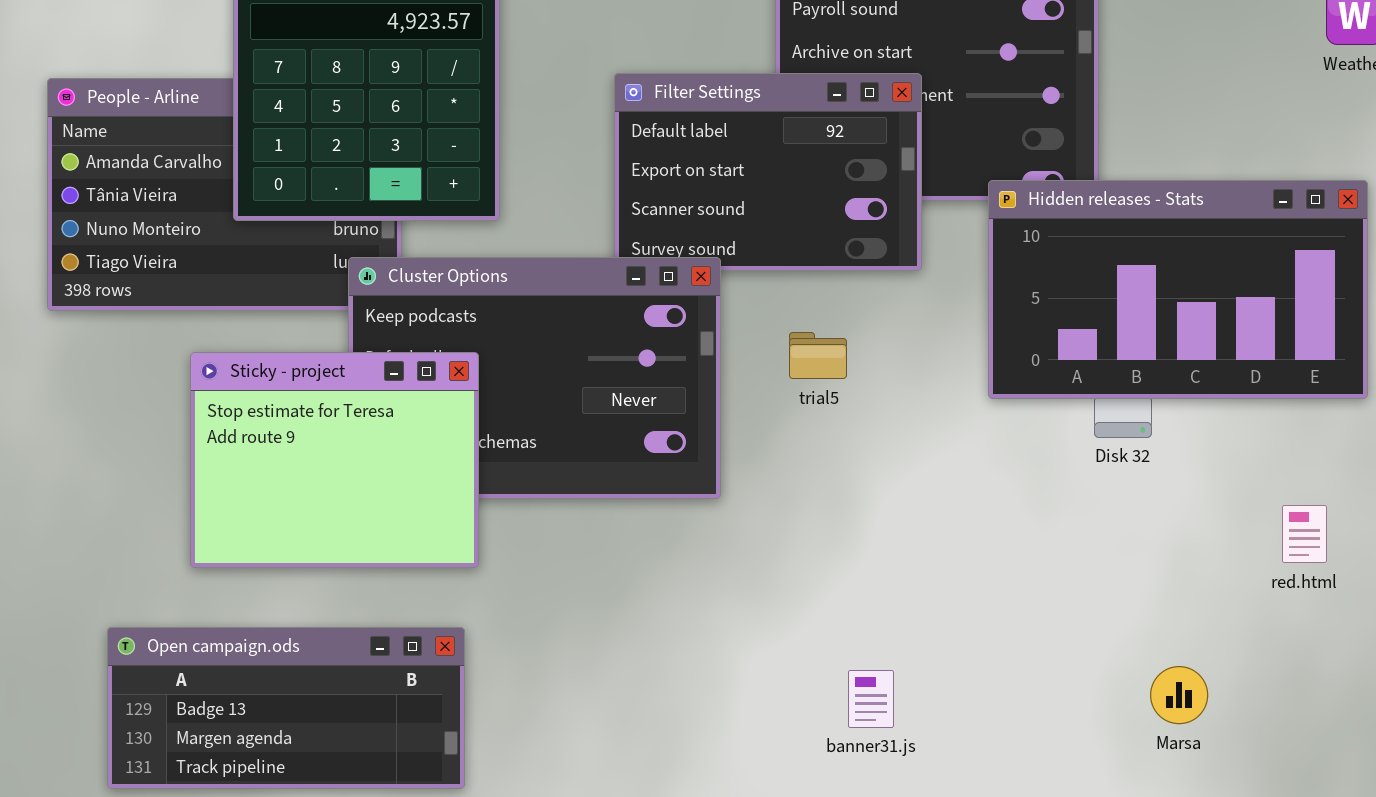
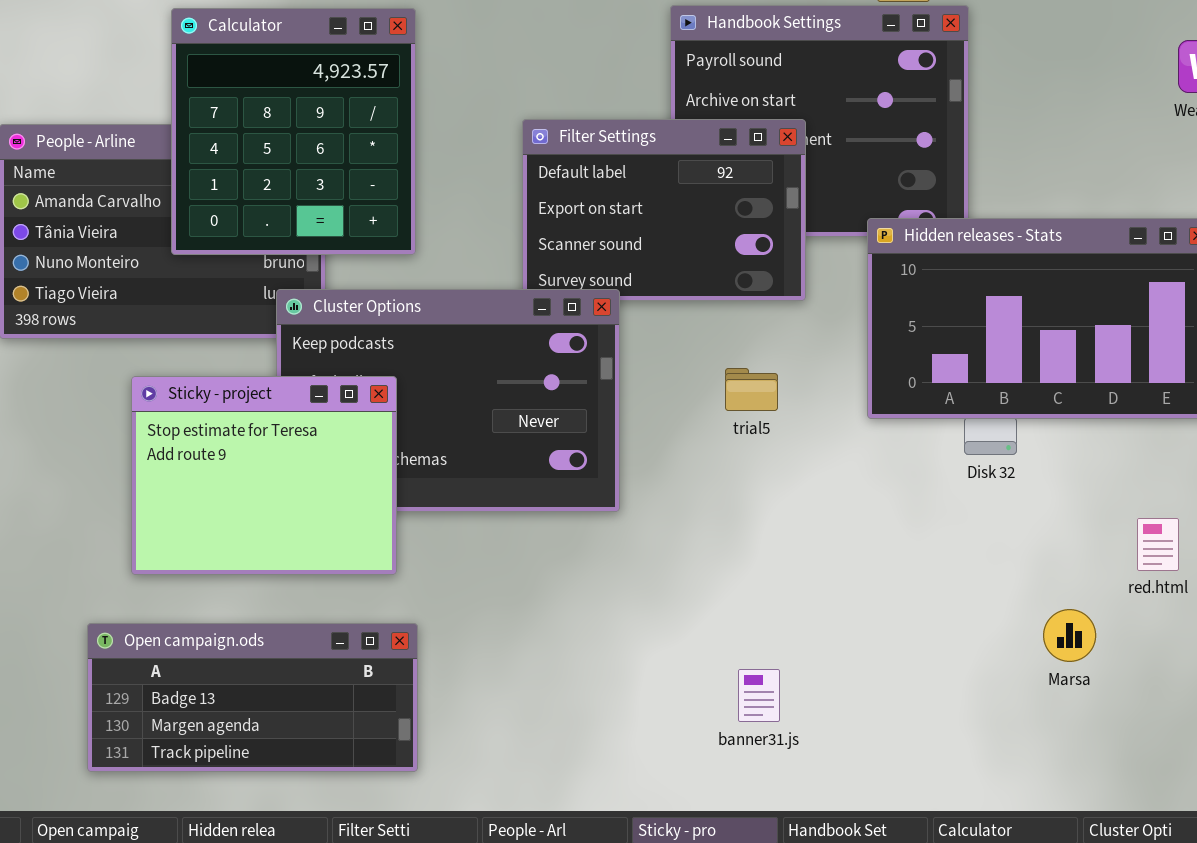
trial5: [789,332,847,379] -> [725,368,778,411], moved
Open campaign.ods: [107,627,465,789] -> [87,623,418,772], moved
Marsa: [1150,666,1208,724] -> [1043,609,1096,662], moved

